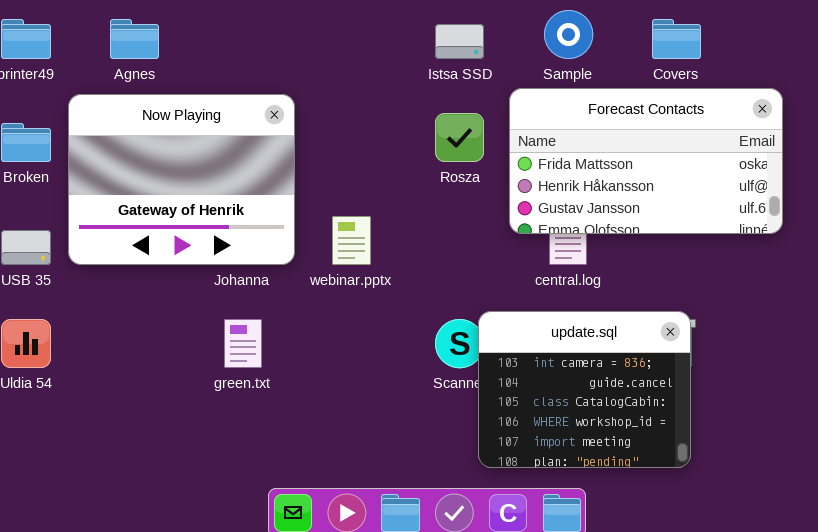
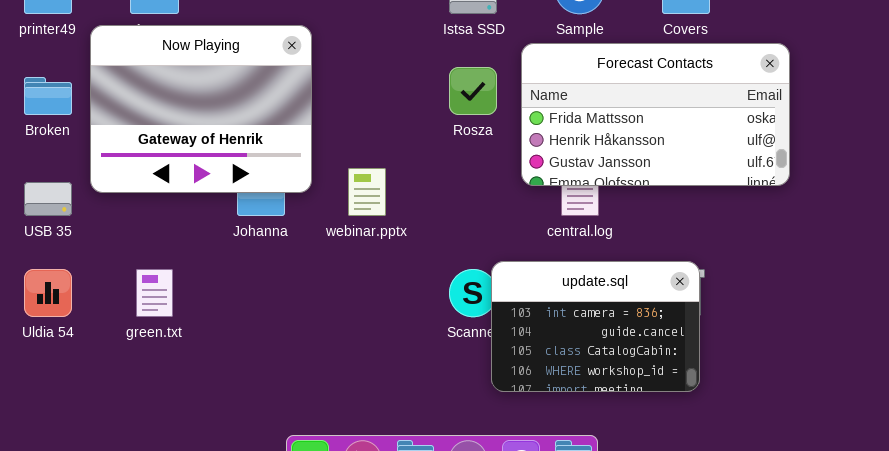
Now Playing: [68,94,295,265] -> [90,25,312,193], moved
update.sql: [478,311,691,468] -> [491,261,700,392], resized
green.txt: [224,319,262,368] -> [136,269,173,317], moved

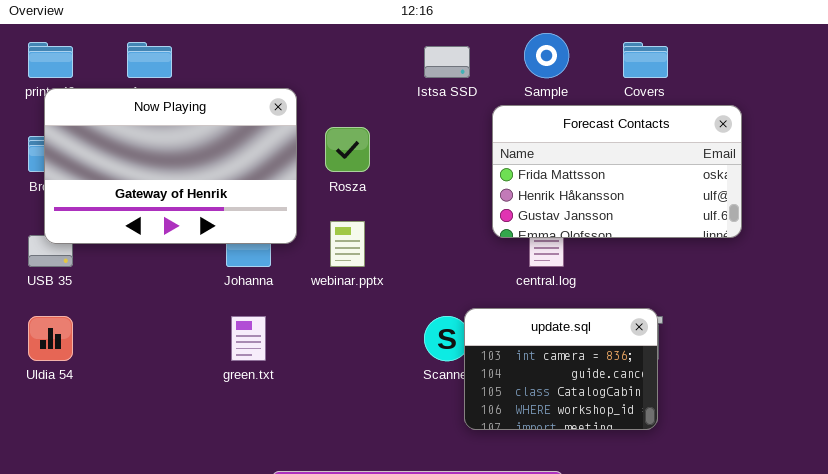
Now Playing: [90,25,312,193] -> [44,88,297,244], resized
Rosza: [449,67,497,115] -> [325,127,370,172], moved
green.txt: [136,269,173,317] -> [231,316,266,361], moved

